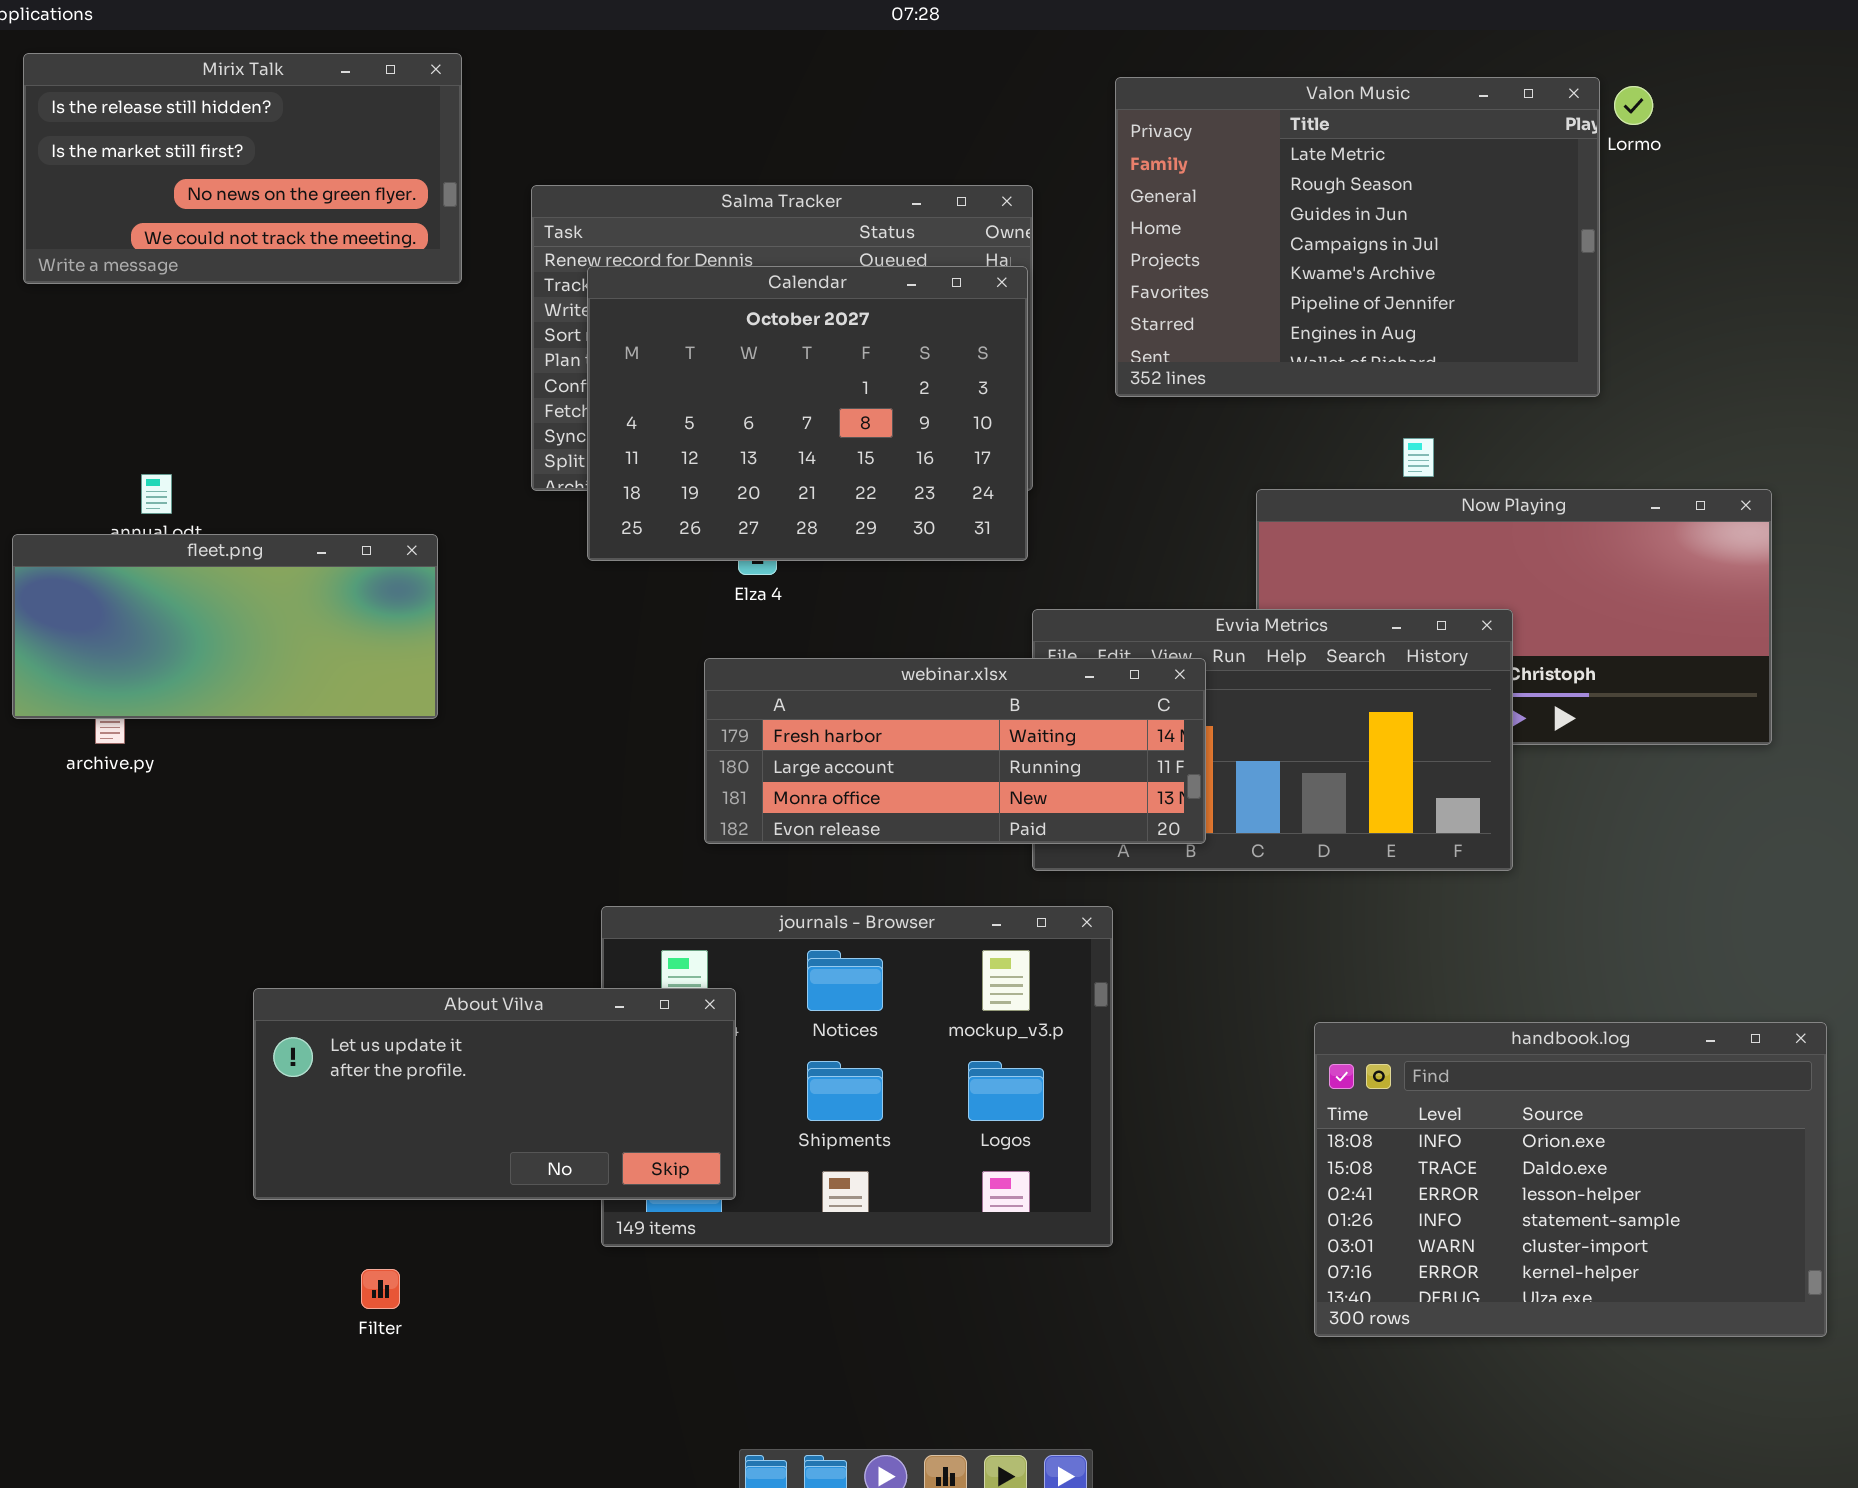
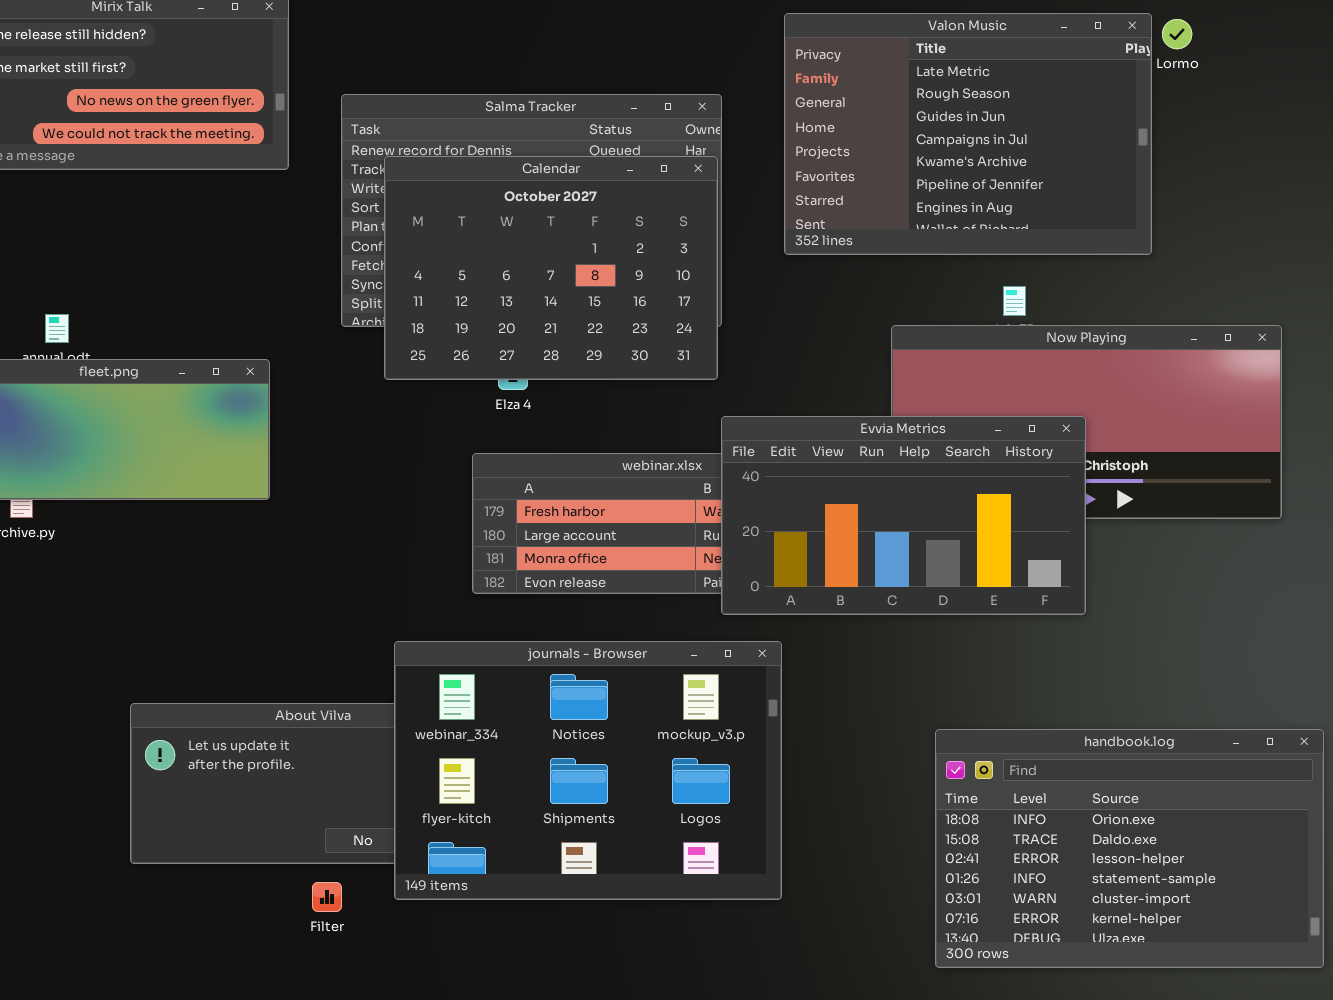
Evvia Metrics: [1032,609,1513,871] -> [721,416,1086,615], raised
journals - Browser: [601,906,1113,1247] -> [394,641,782,900], raised
Filter: [361,1269,400,1309] -> [312,882,342,912], moved

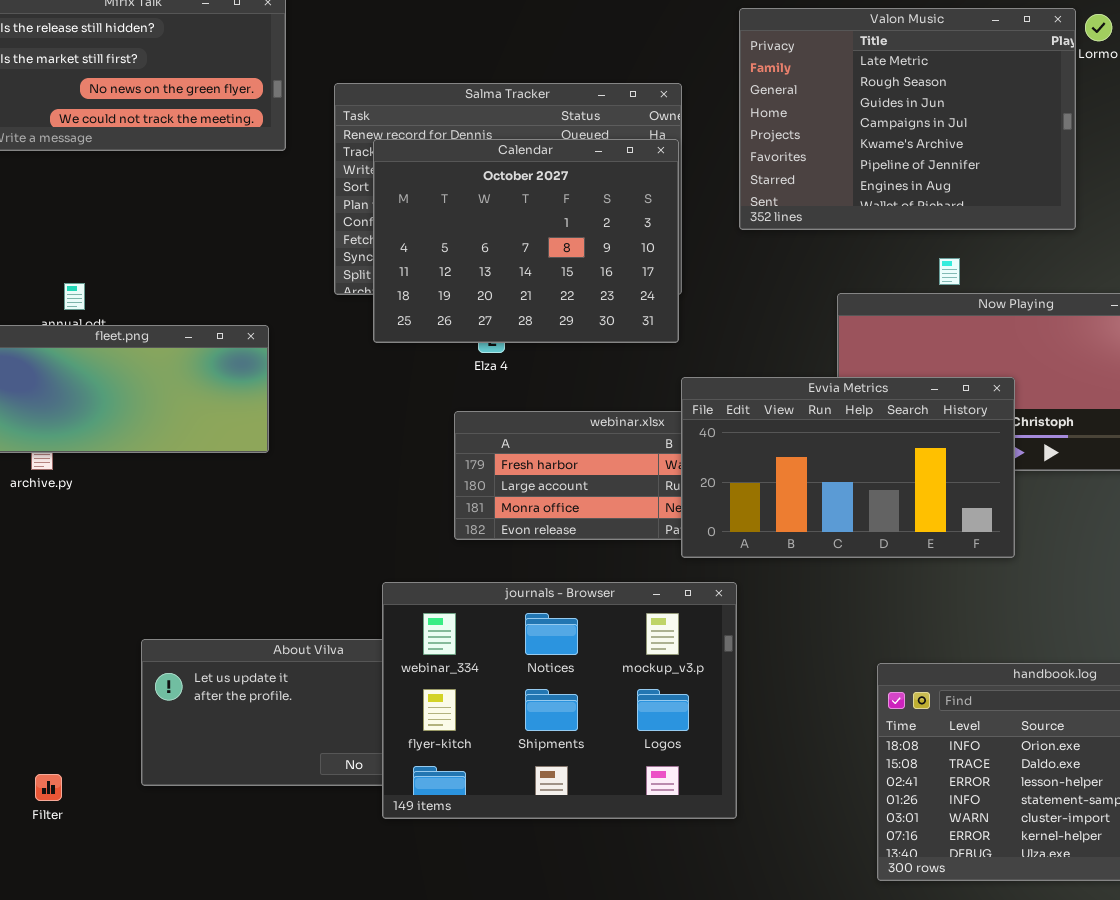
Filter: [312,882,342,912] -> [35,774,62,801], moved

